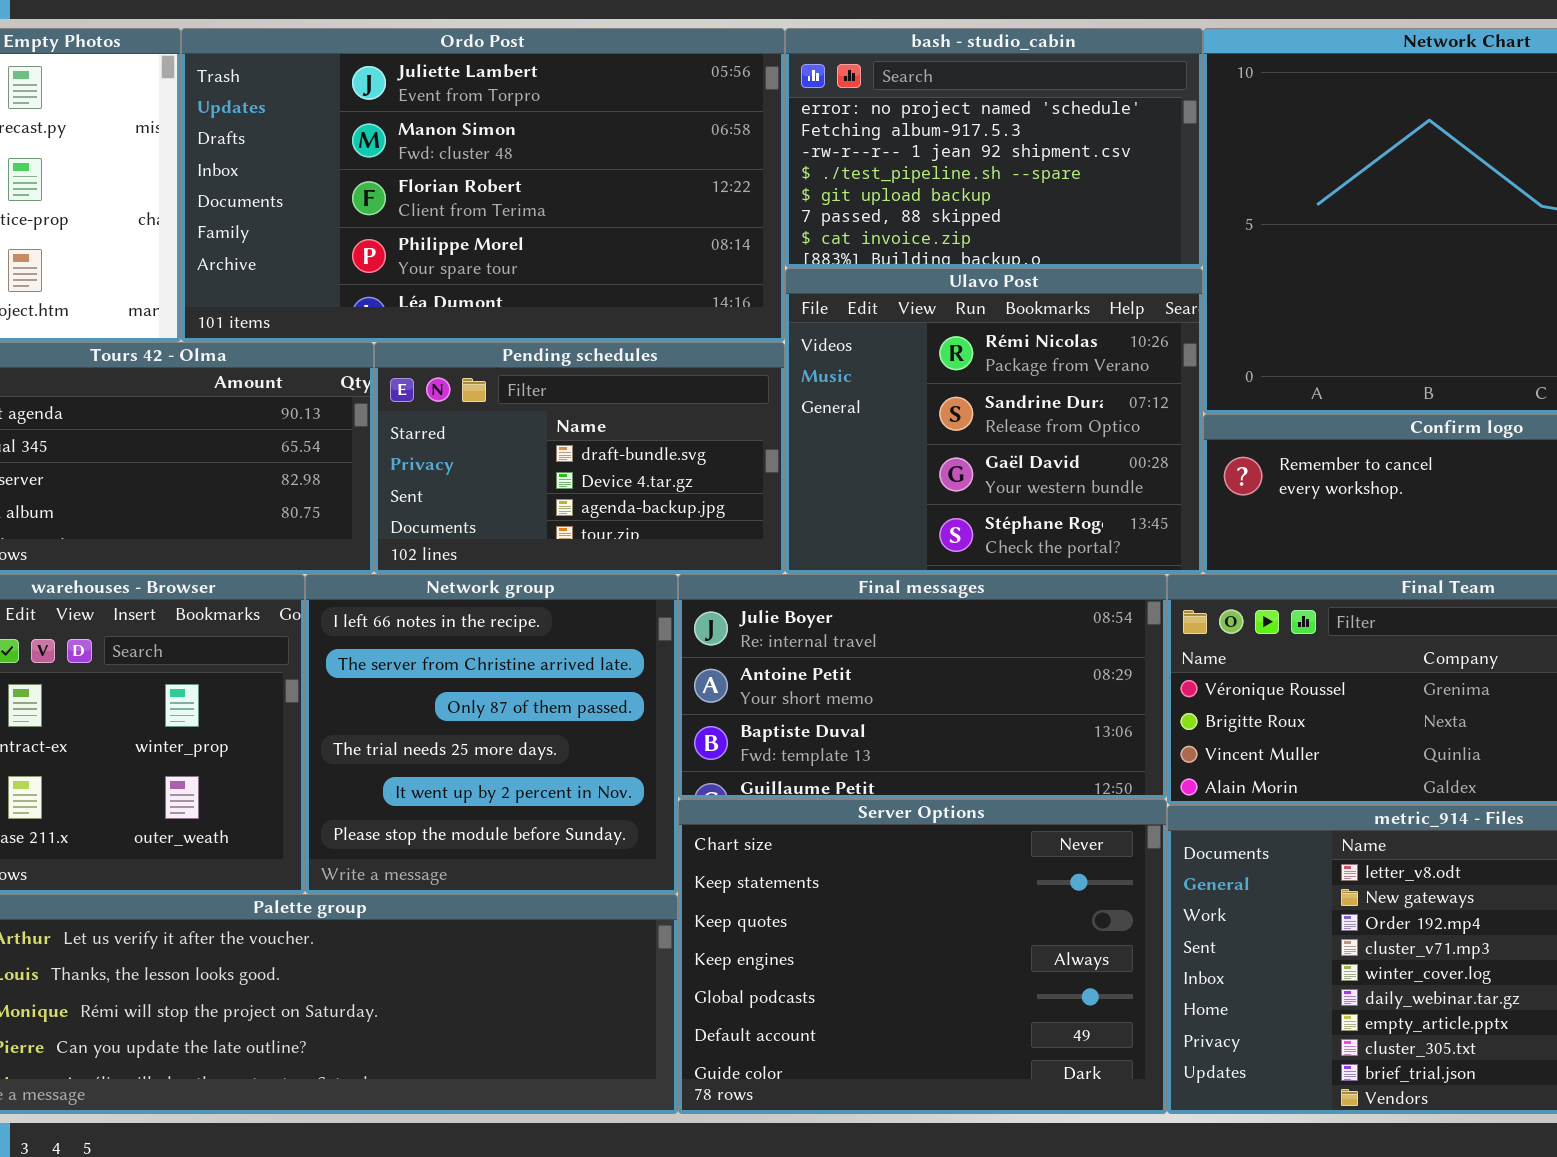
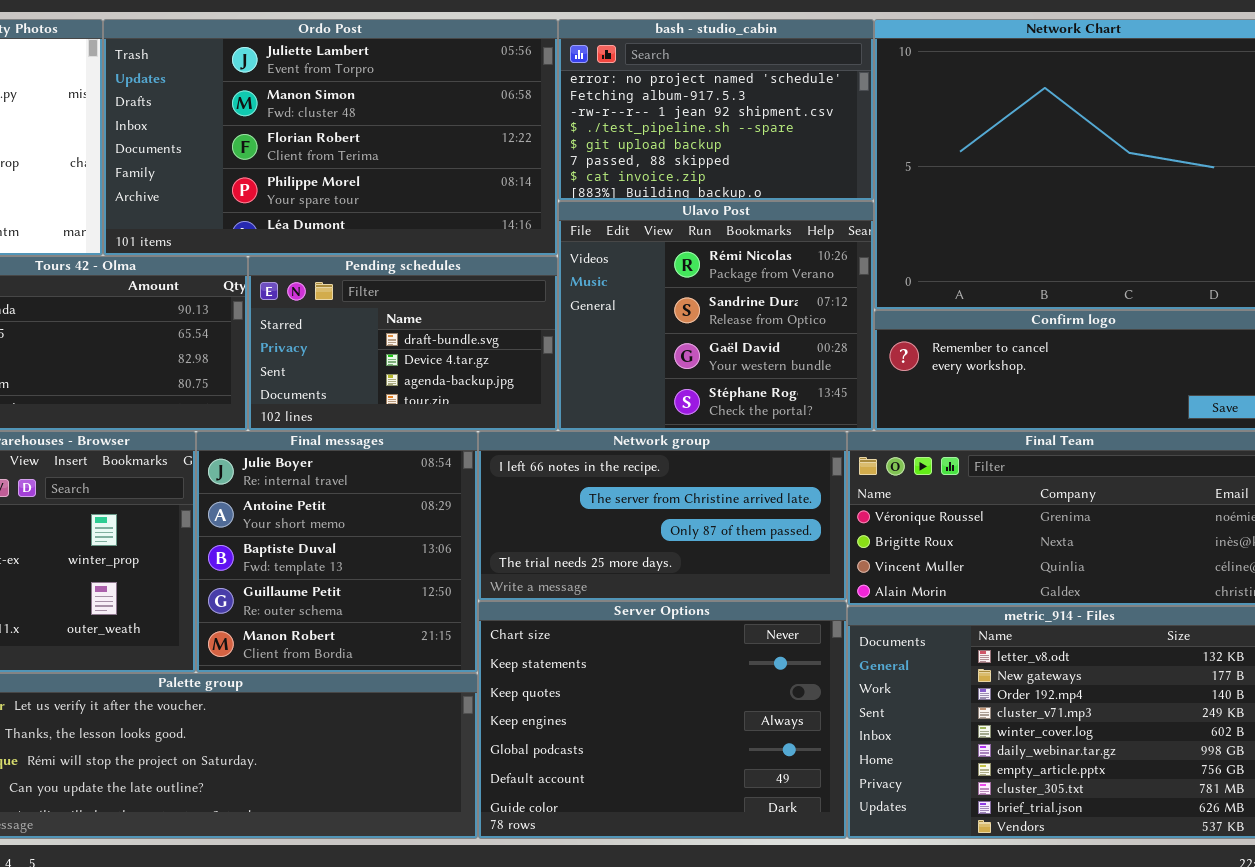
Network group: [305,574,678,894] -> [478,431,847,601], moved, resized
Final messages: [678,574,1167,799] -> [196,431,478,673], moved, resized

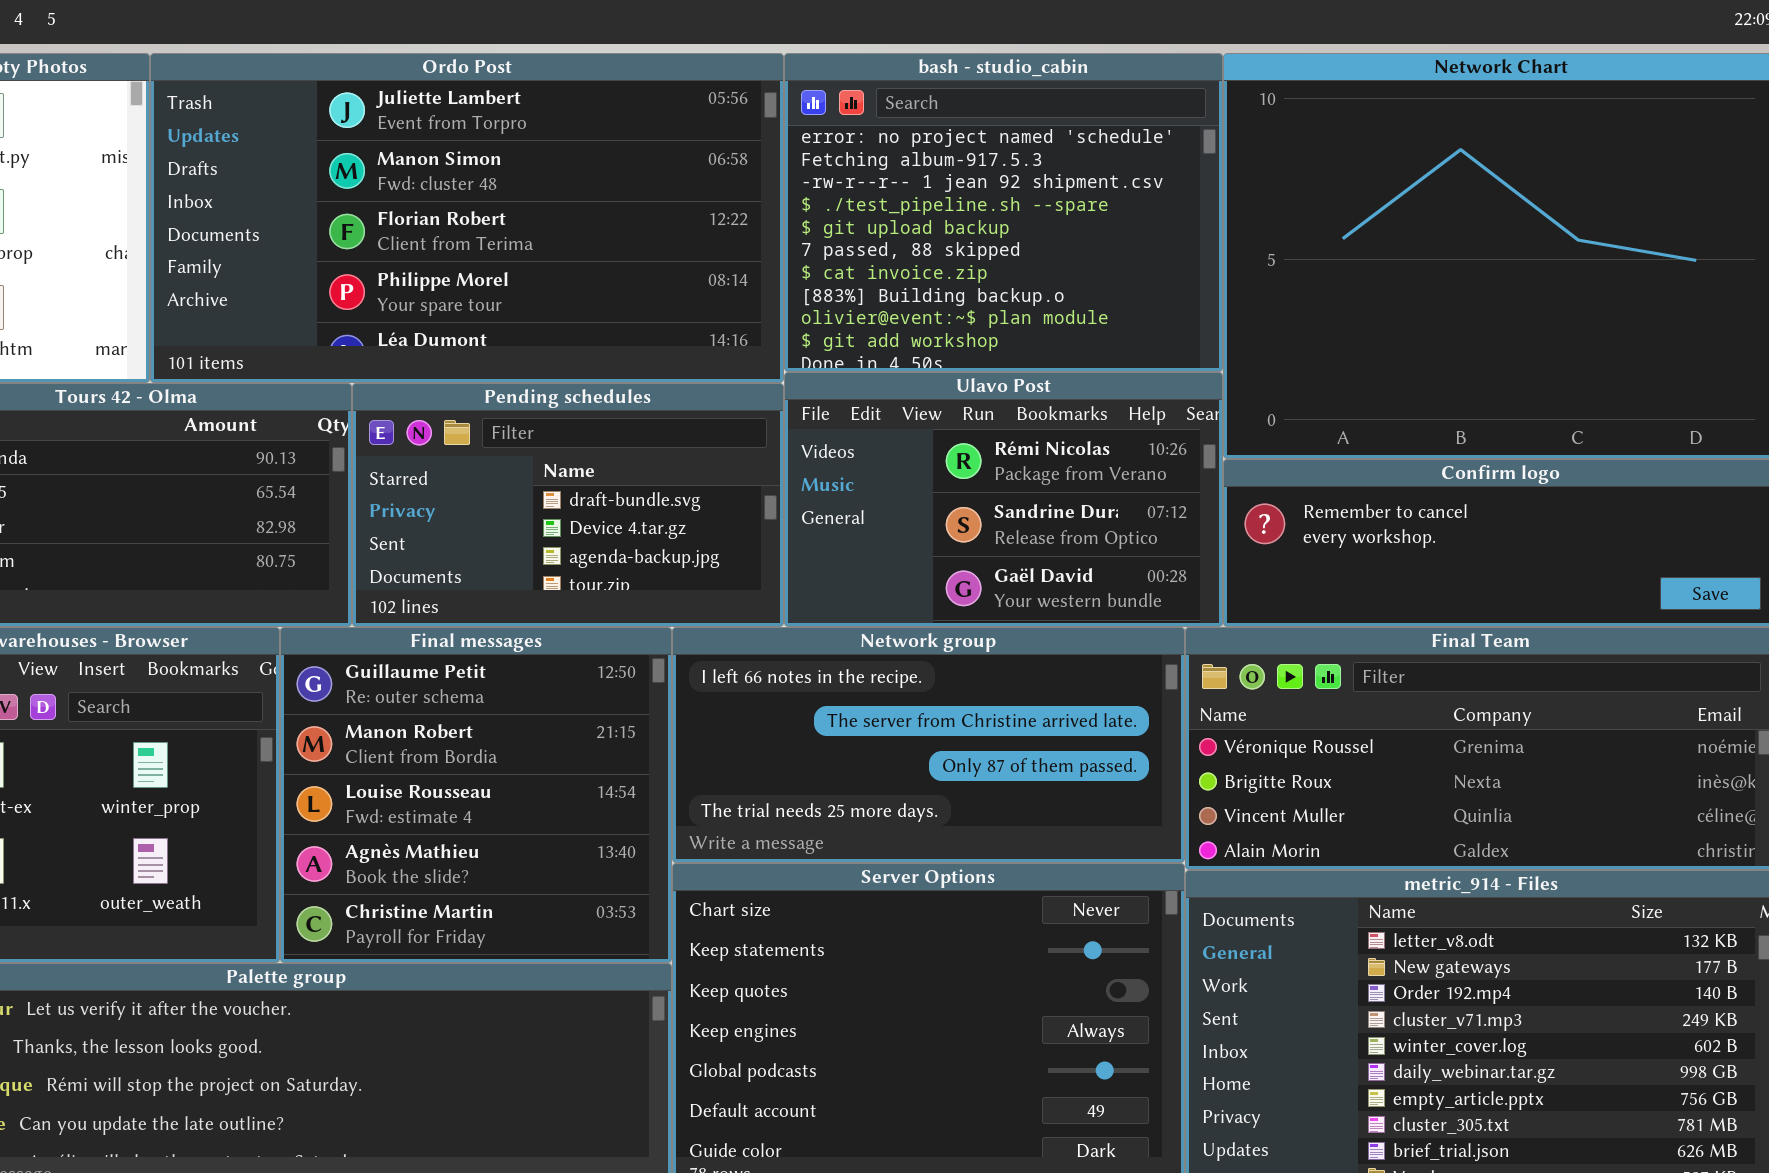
bash - studio_cabin: [558,19,874,201] -> [784,53,1223,372], resized
Ulavo Post: [558,201,874,431] -> [784,372,1223,627], resized
Final messages: [196,431,478,673] -> [280,627,672,963], scrolled down 3 rows

